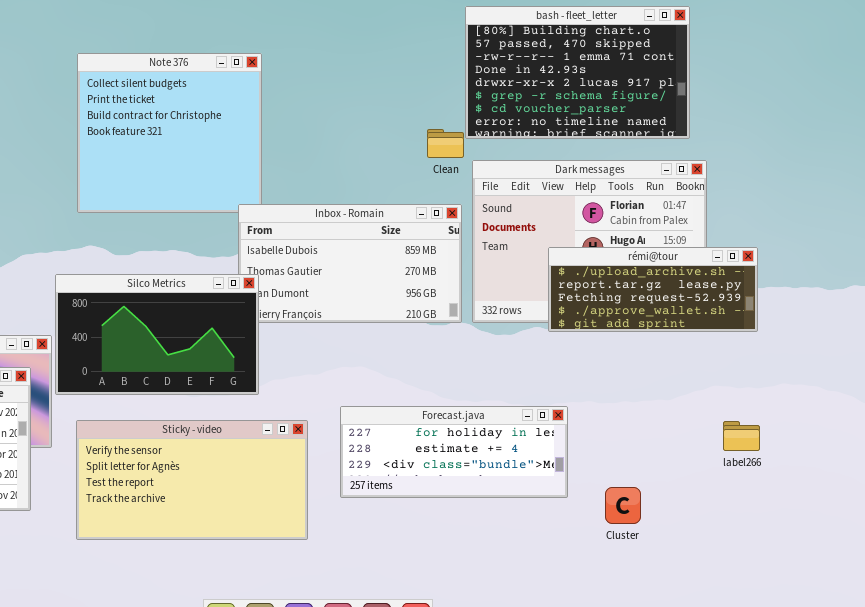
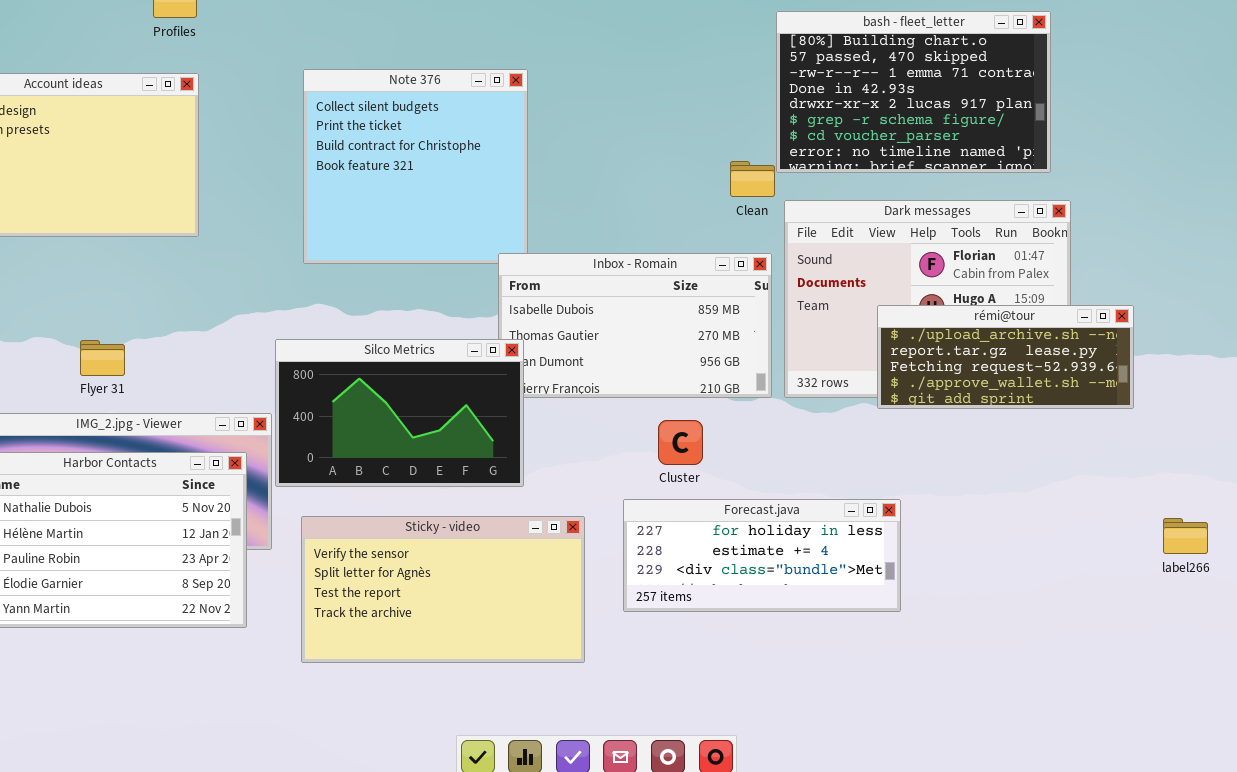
label266: [723,421,760,451] -> [1163,518,1208,554], moved
Cluster: [605,487,641,524] -> [658,420,703,465], moved

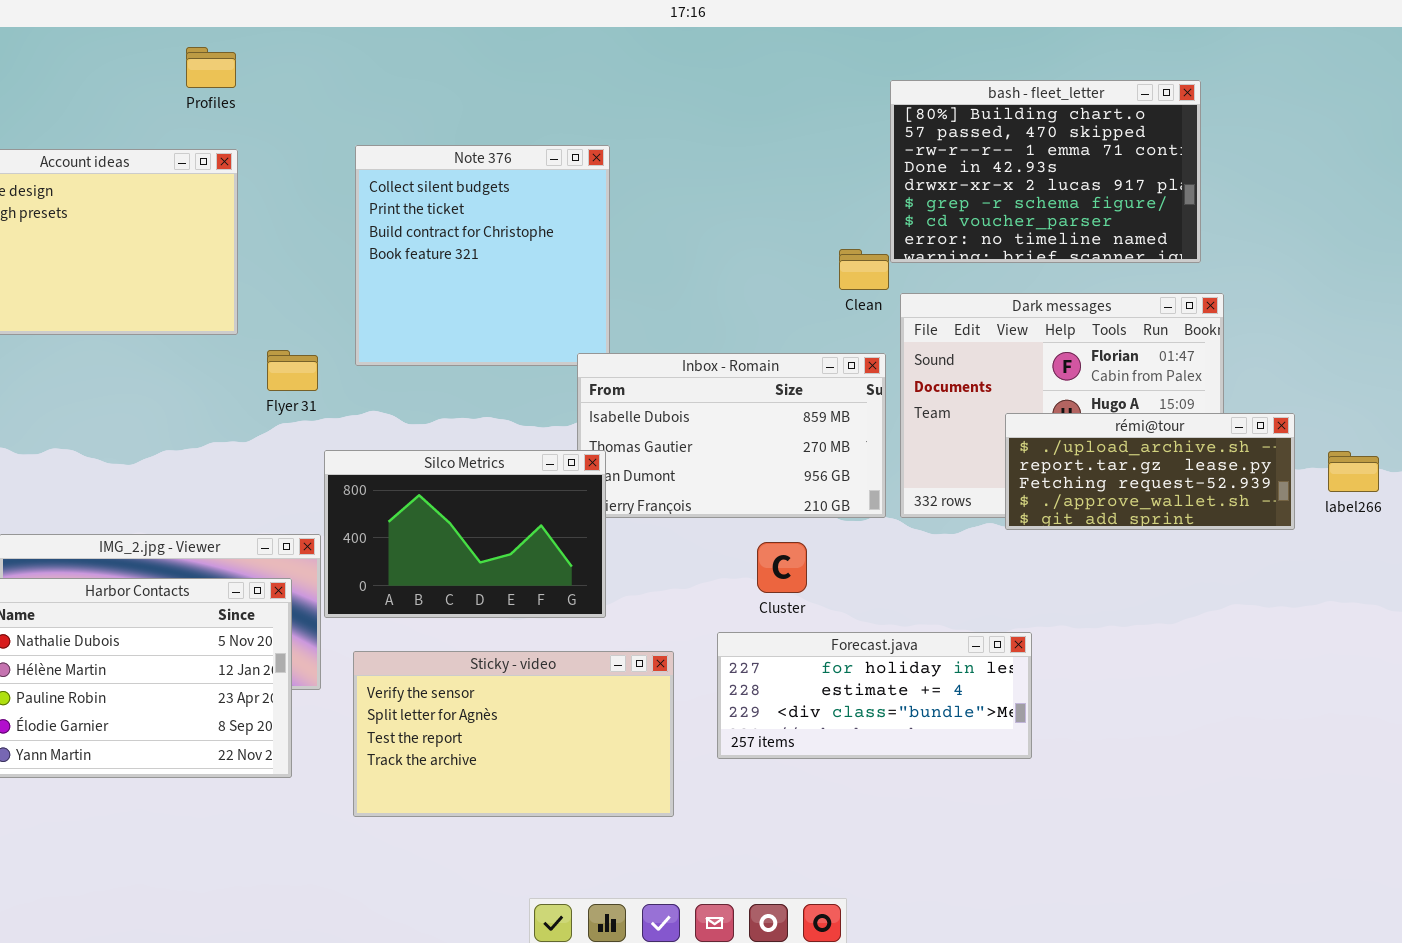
Flyer 31: [80,340,125,376] -> [267,350,318,391], moved
label266: [1163,518,1208,554] -> [1328,451,1379,492], moved

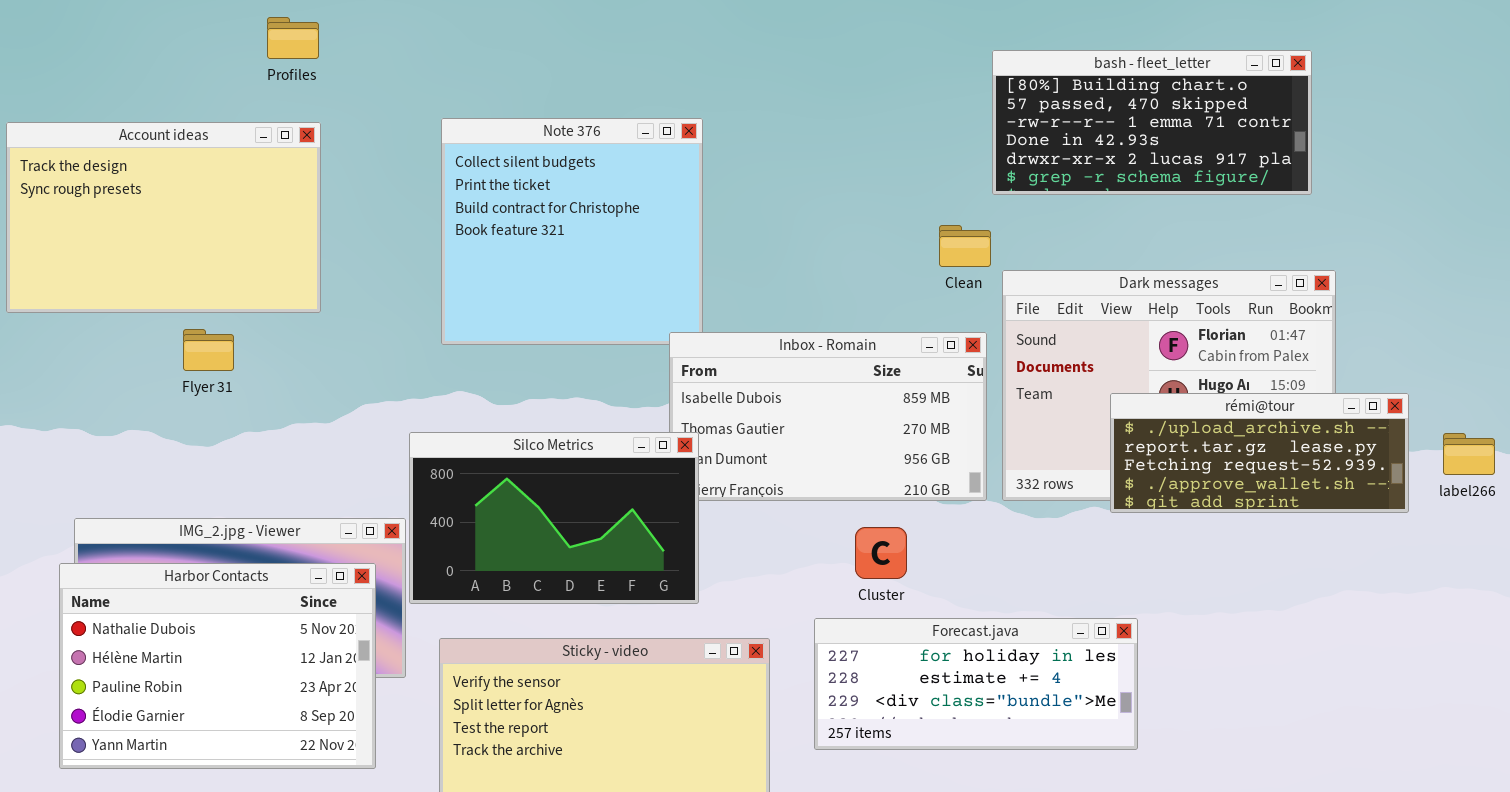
bash - fleet_letter: [890,80,1201,263] -> [992,50,1312,195], resized
Flyer 31: [267,350,318,391] -> [183,329,234,371], moved

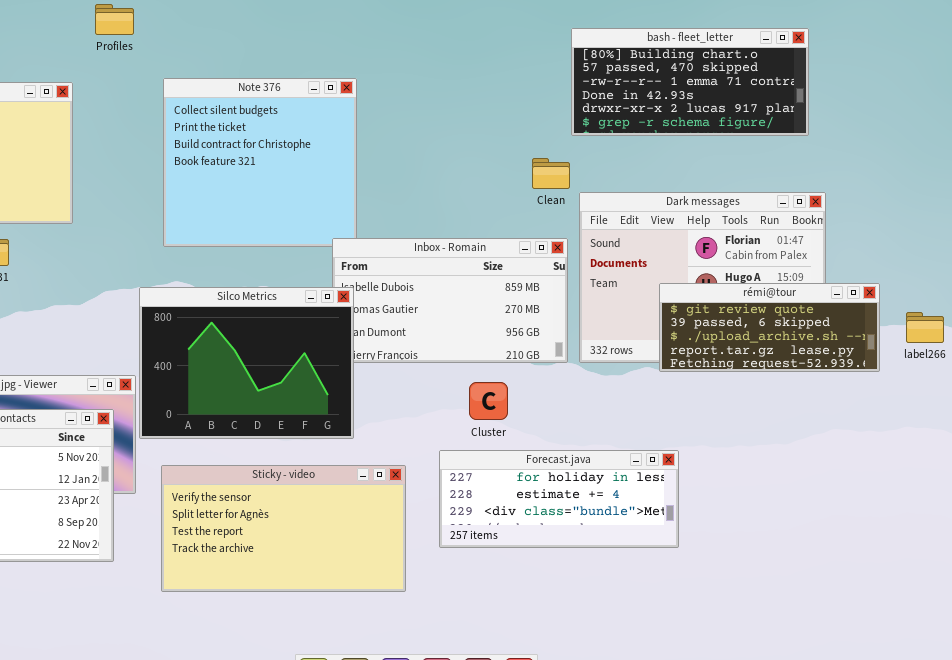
Profiles: [267,17,319,59] -> [95,4,134,35], moved
rémi@tour: [1110,393,1409,513] -> [659,283,880,372], scrolled up 2 rows
Silco Metrics: [409,432,699,604] -> [139,287,354,439], resized

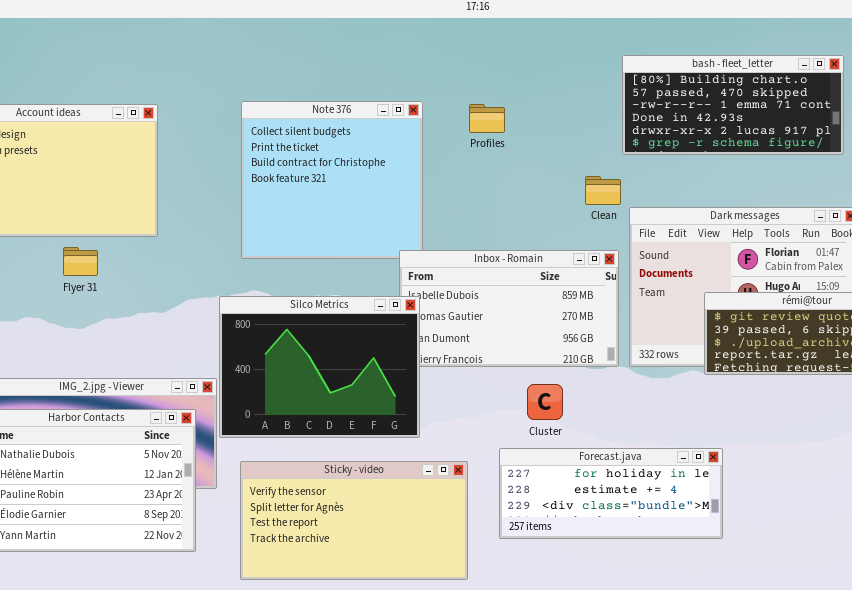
Profiles: [95,4,134,35] -> [469,104,505,133], moved

